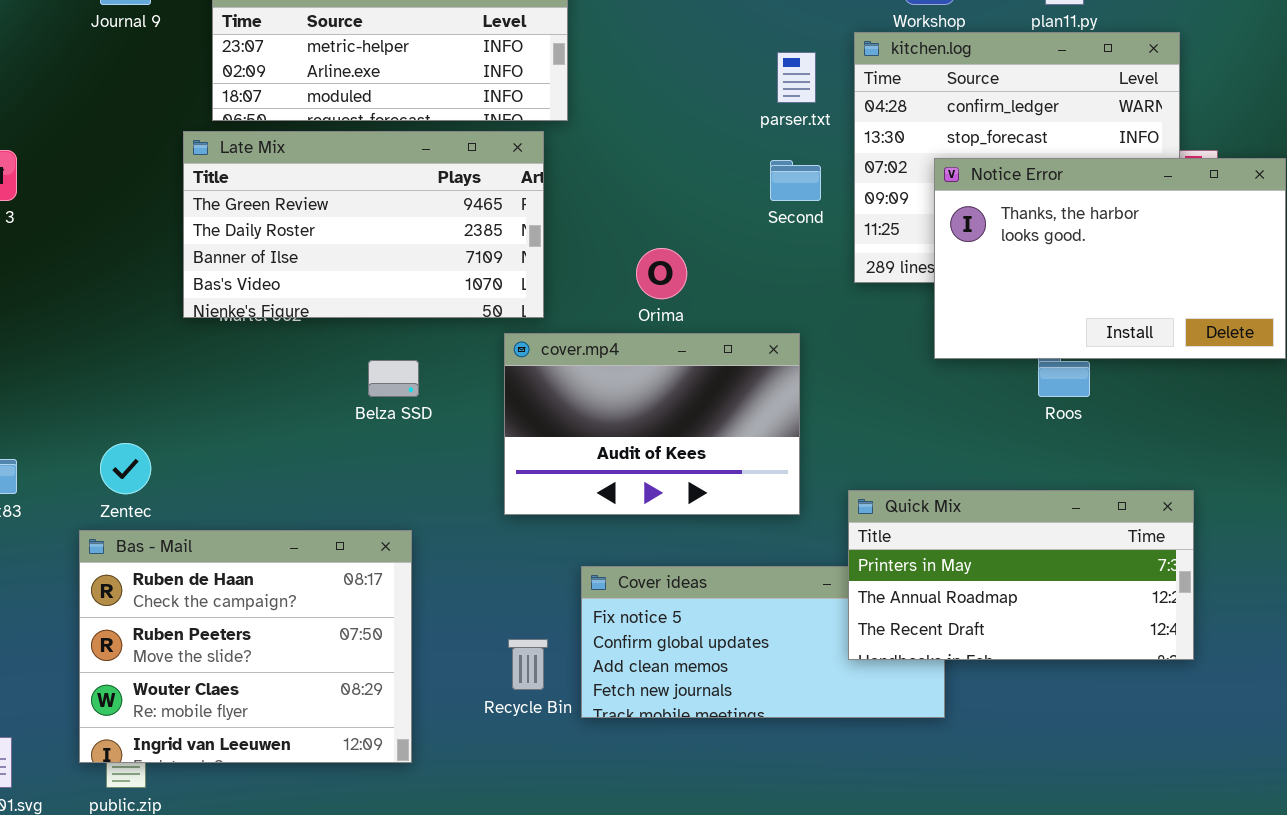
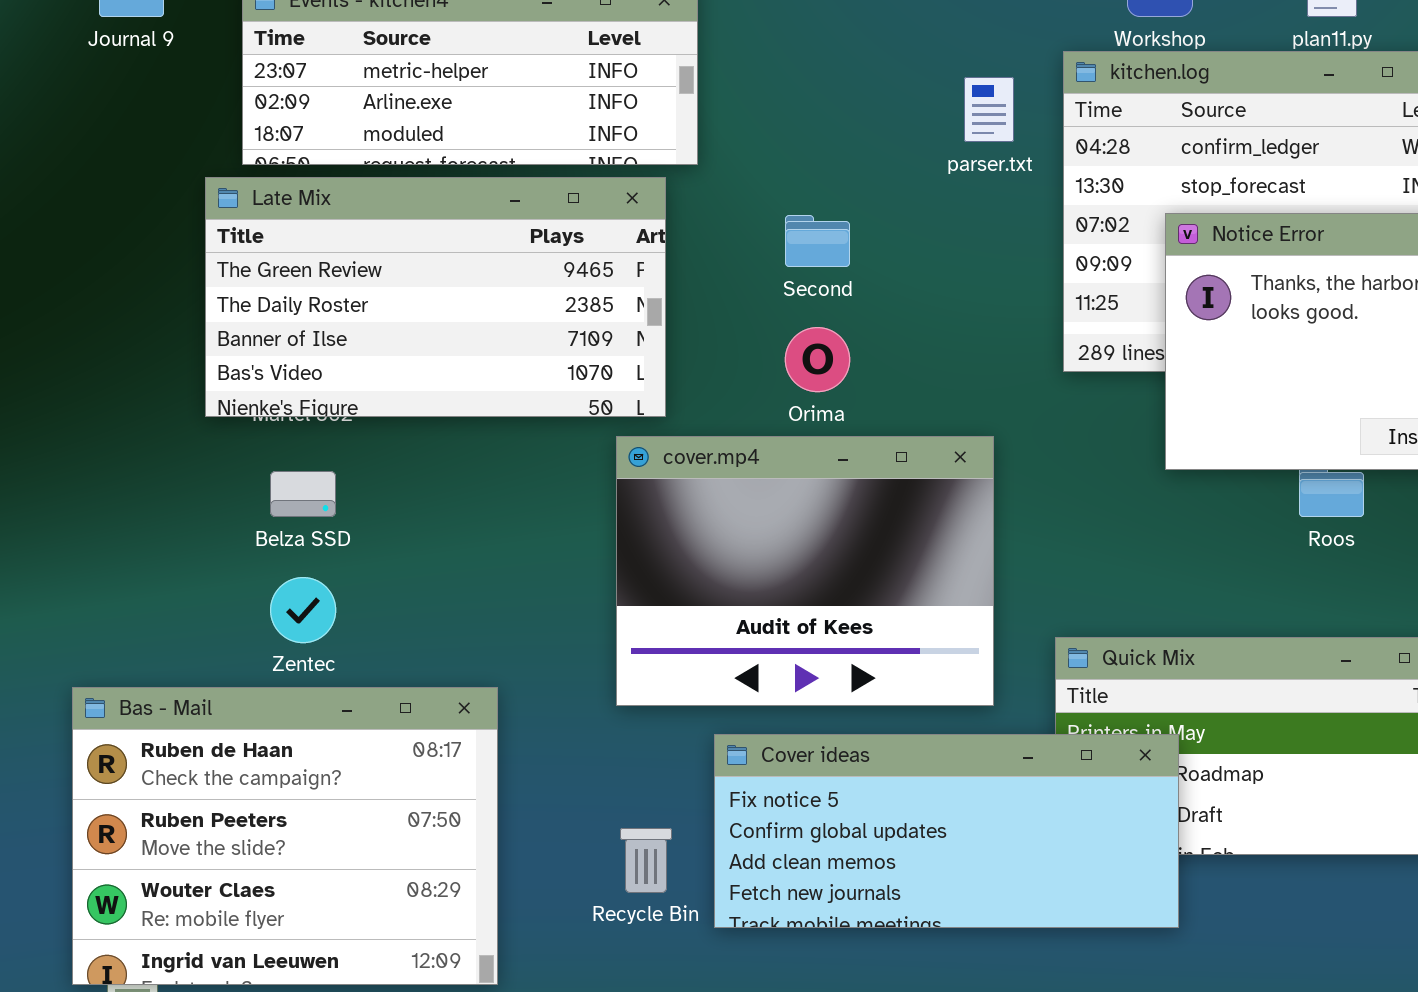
Second: [770,160,821,201] -> [785,215,850,267], moved
cover.mp4: [504,333,800,515] -> [616,436,994,706], resized
Belza SSD: [368,360,419,397] -> [270,471,336,517], moved
Zentec: [100,443,151,494] -> [270,577,336,643], moved
Cover ideas: [581,566,945,718] -> [714,734,1179,928], raised

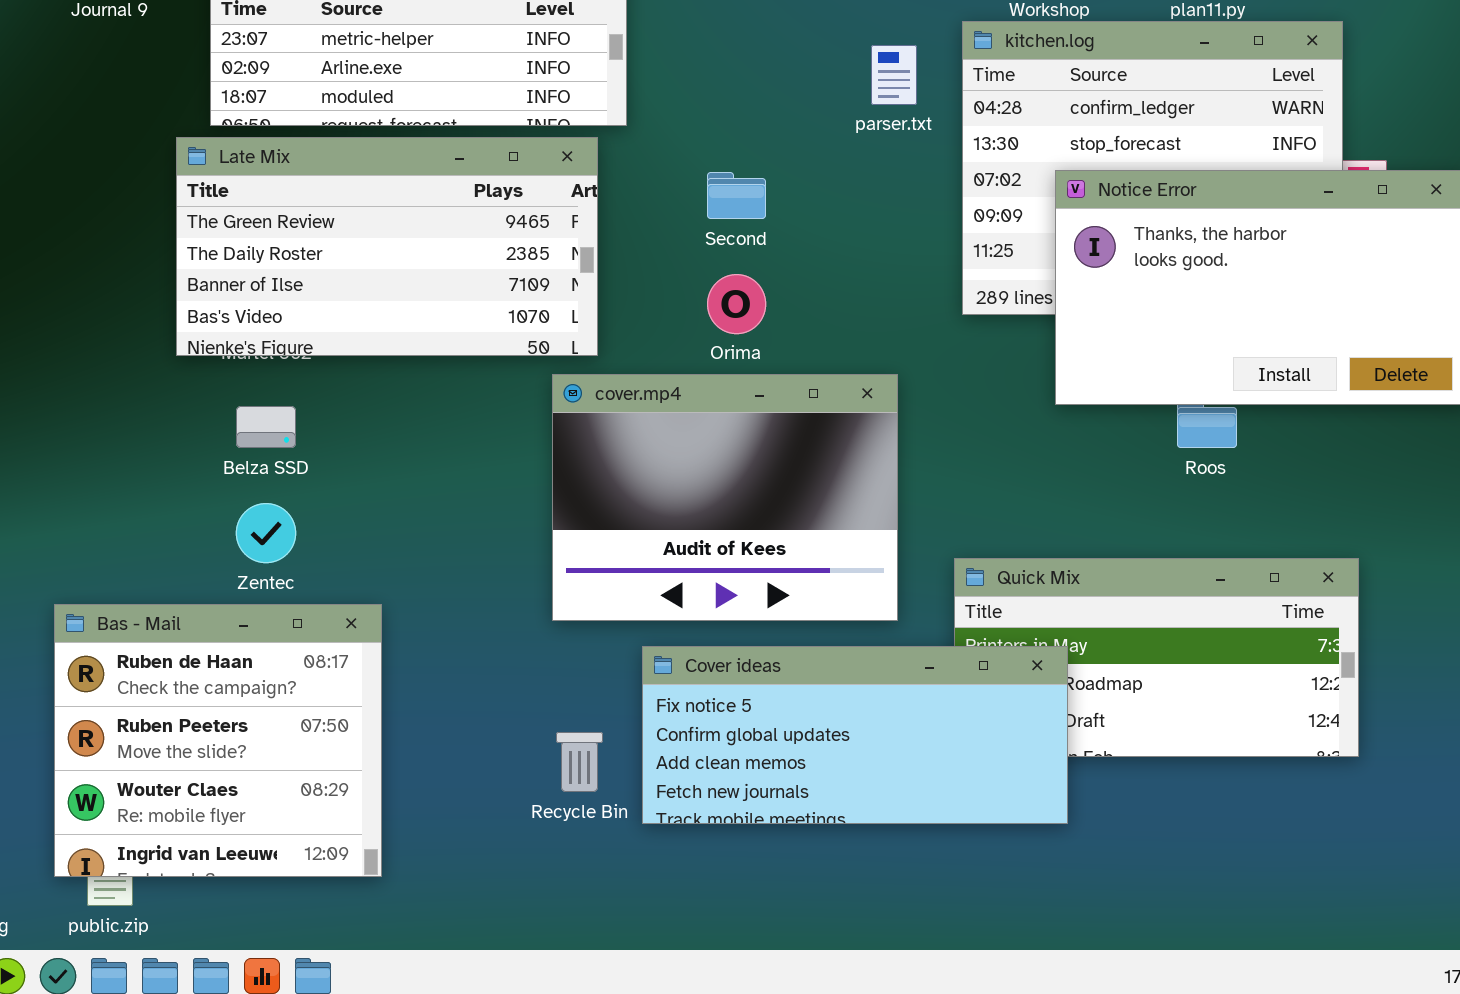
Bas - Mail: [72,687,498,985] -> [54,604,382,877], resized

